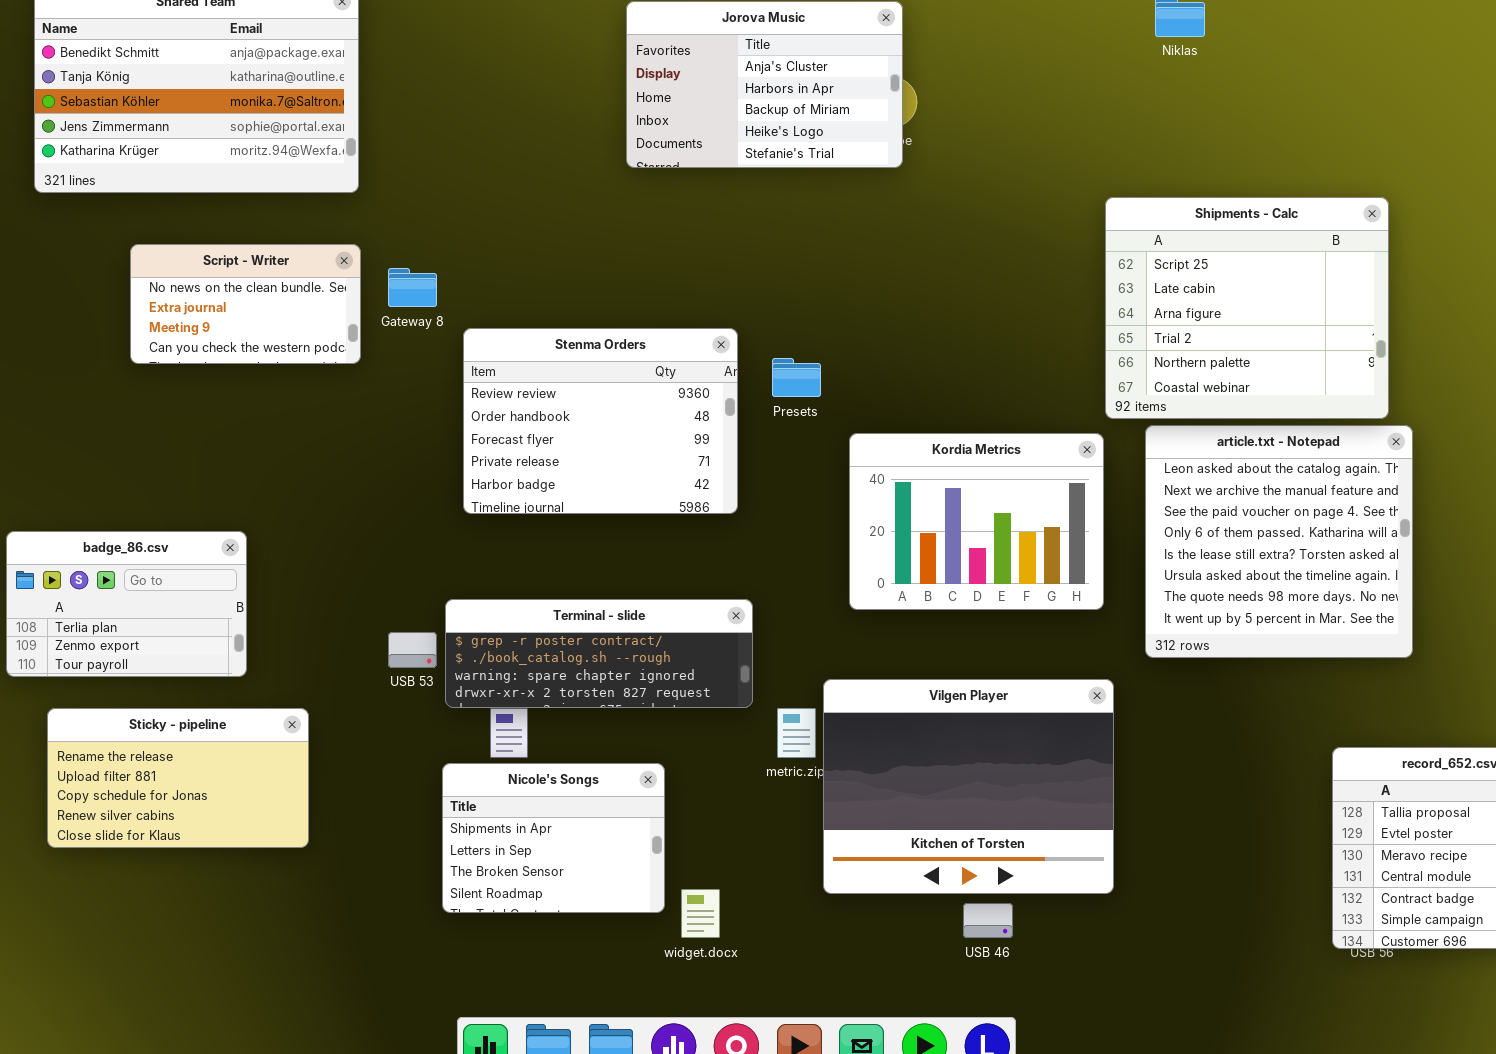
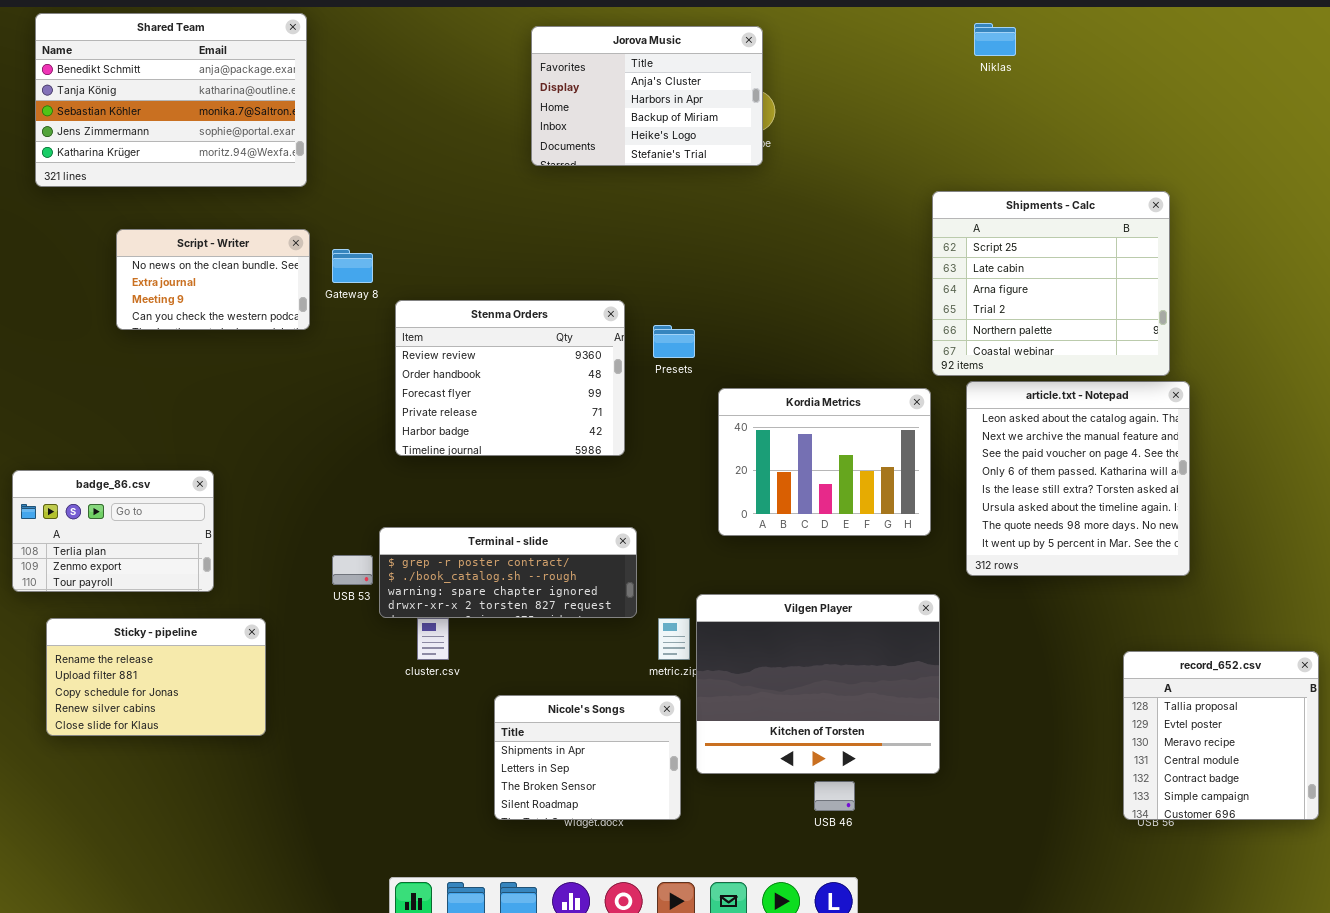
Nicole's Songs: [442,763,665,913] -> [494,695,681,820], moved

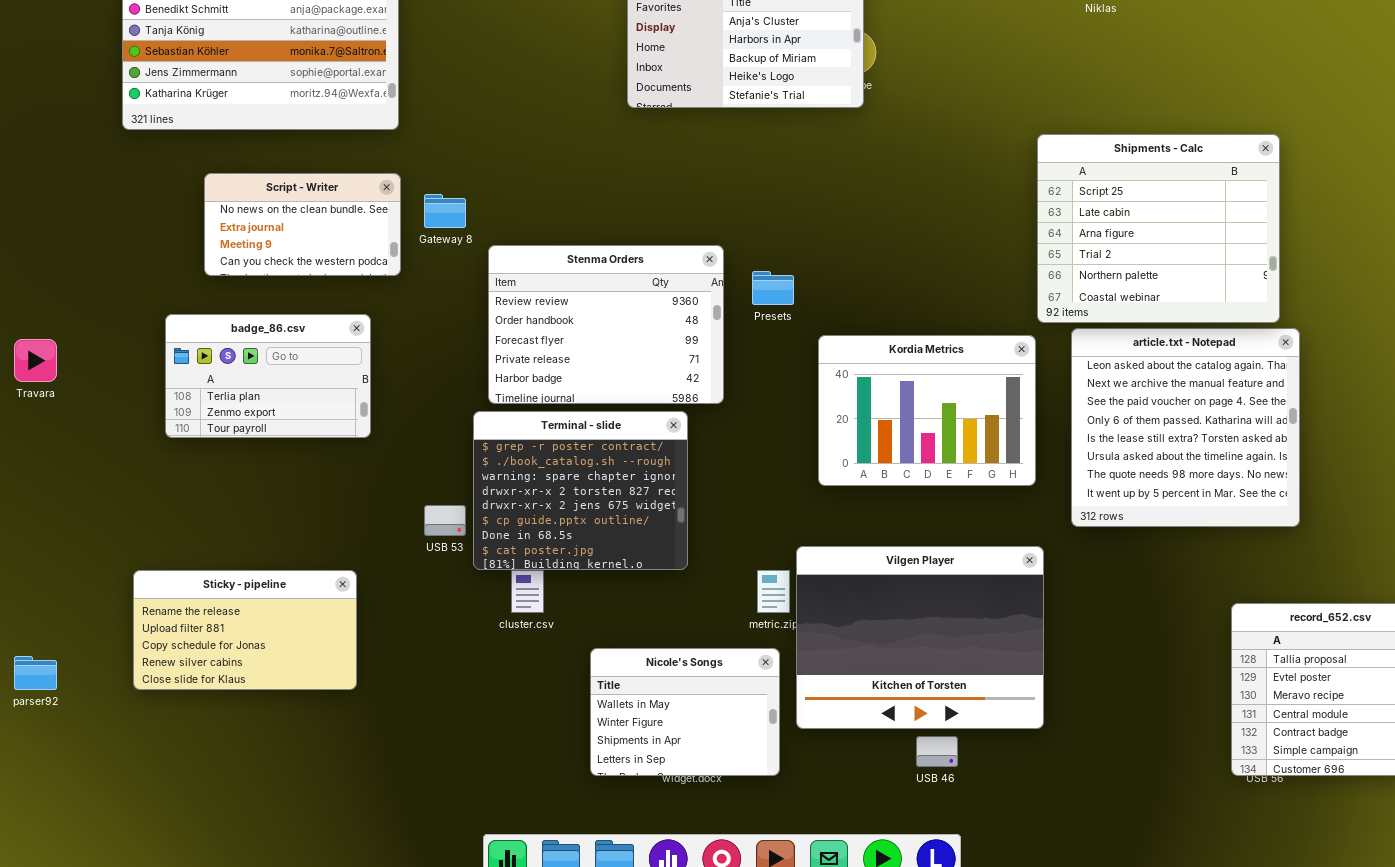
badge_86.csv: [12,470,214,592] -> [165,314,371,438], moved
Terminal - slide: [379,527,637,618] -> [473,411,688,570], resized
Nicole's Songs: [494,695,681,820] -> [590,648,780,776], scrolled up 2 rows

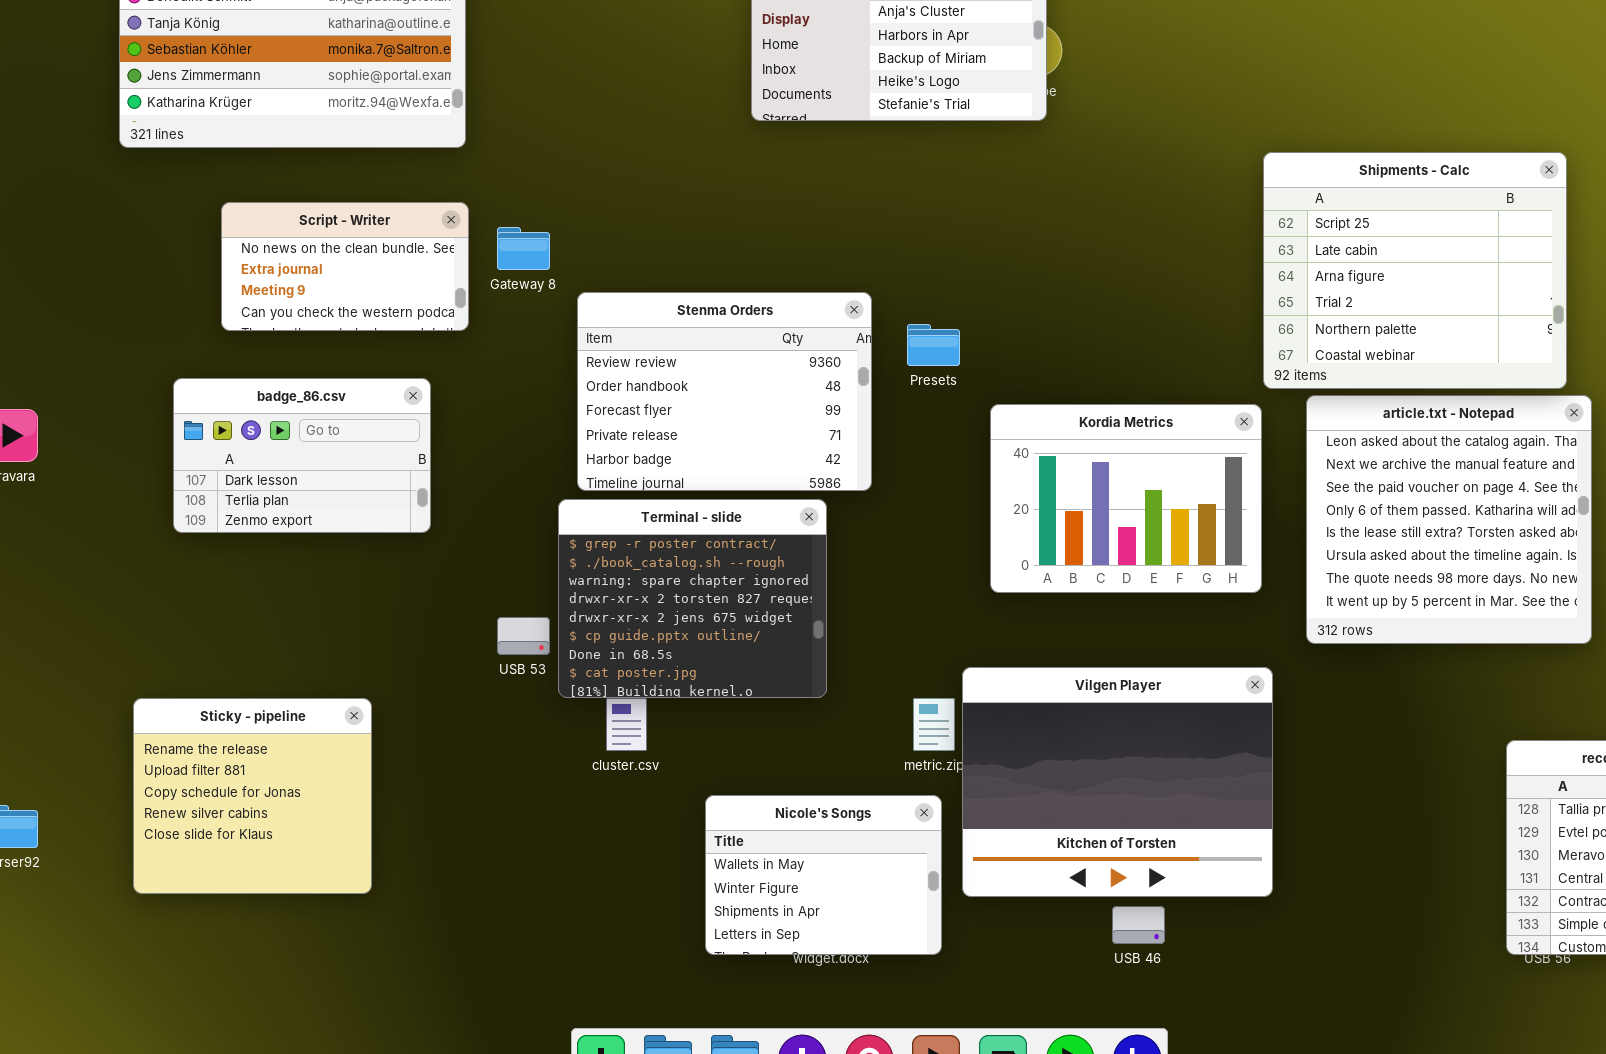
badge_86.csv: [165,314,371,438] -> [173,378,431,533], scrolled up 1 row
Sticky - pipeline: [133,570,357,690] -> [133,698,372,894], resized

